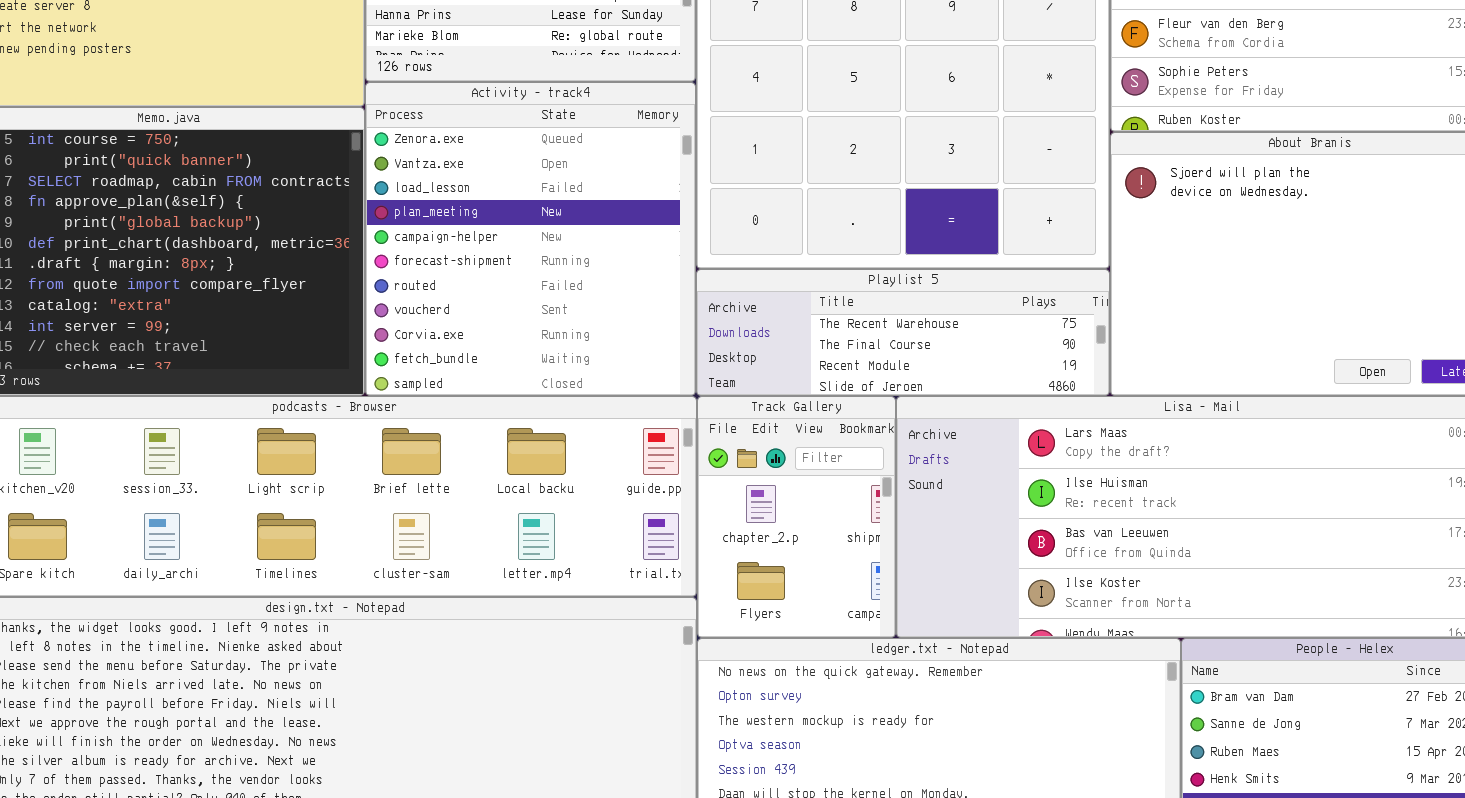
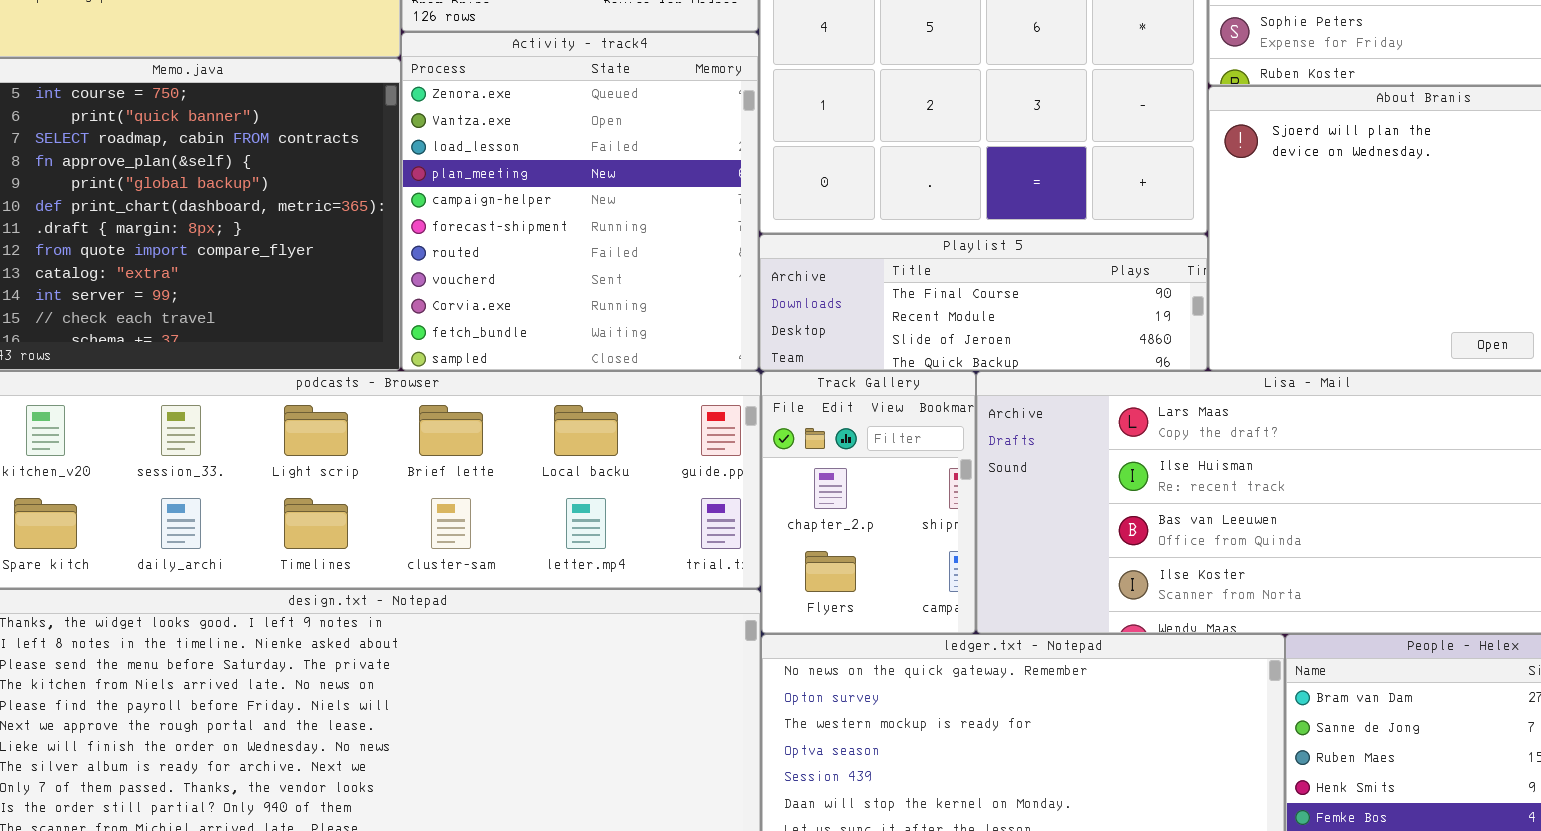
Playlist 5: [696,269,1110,396] -> [759,234,1208,371], scrolled down 1 row

